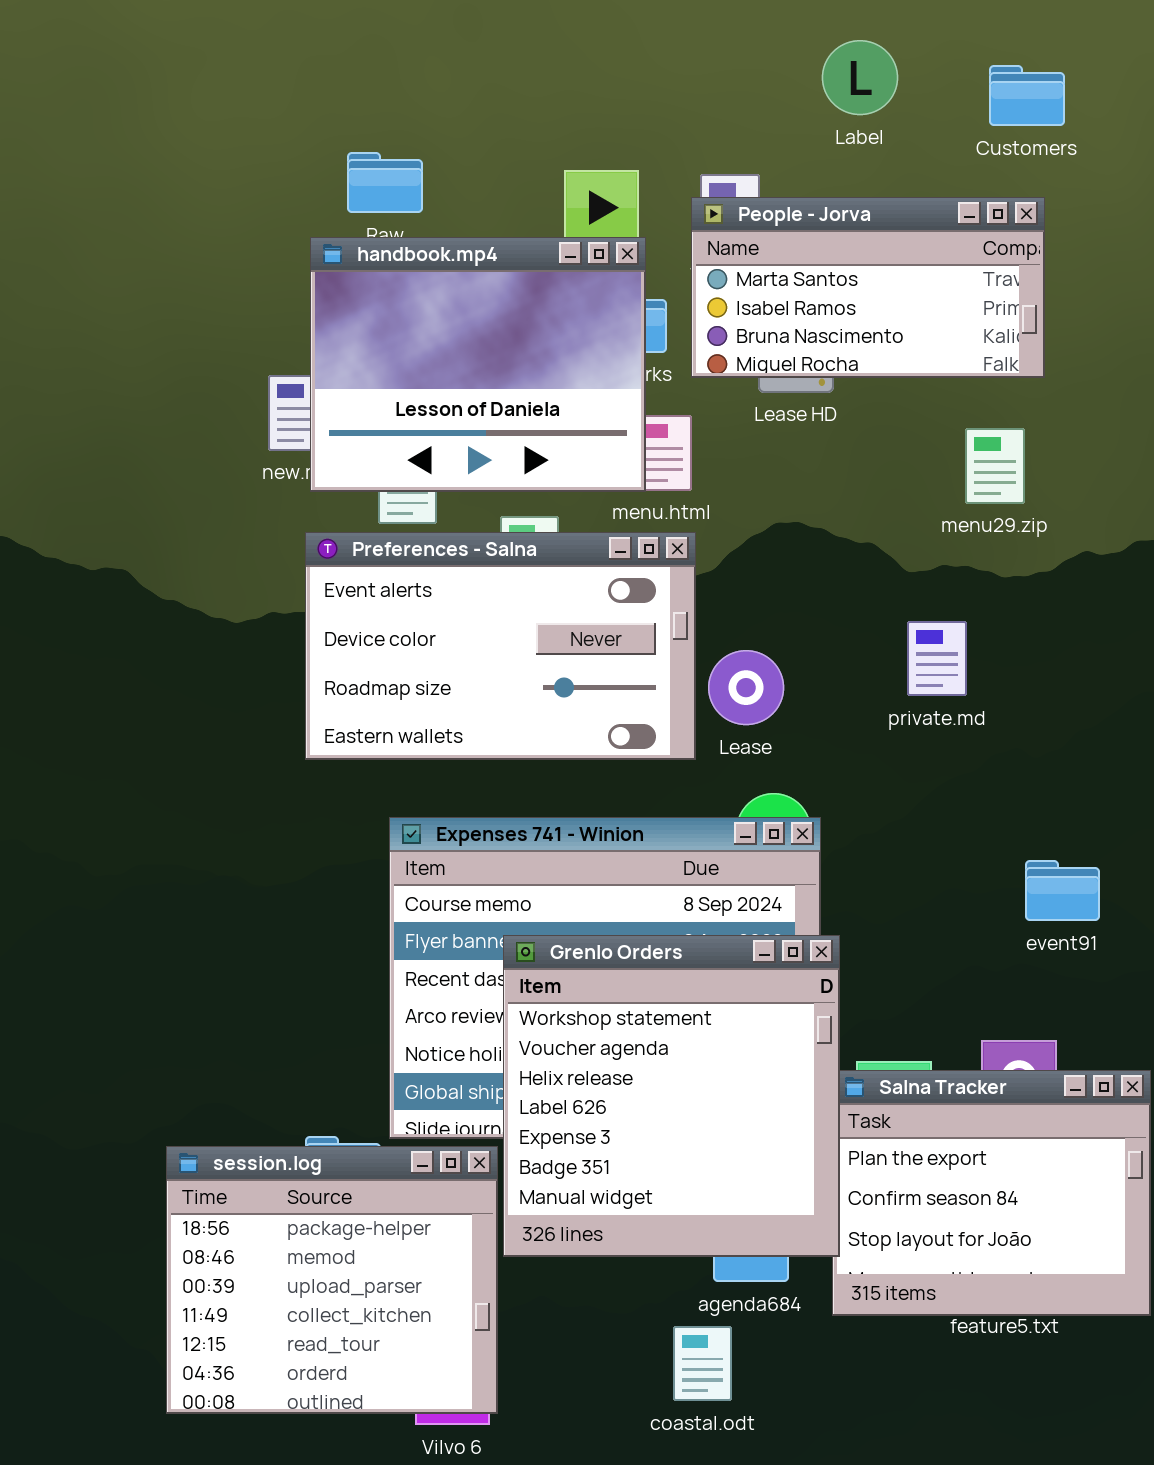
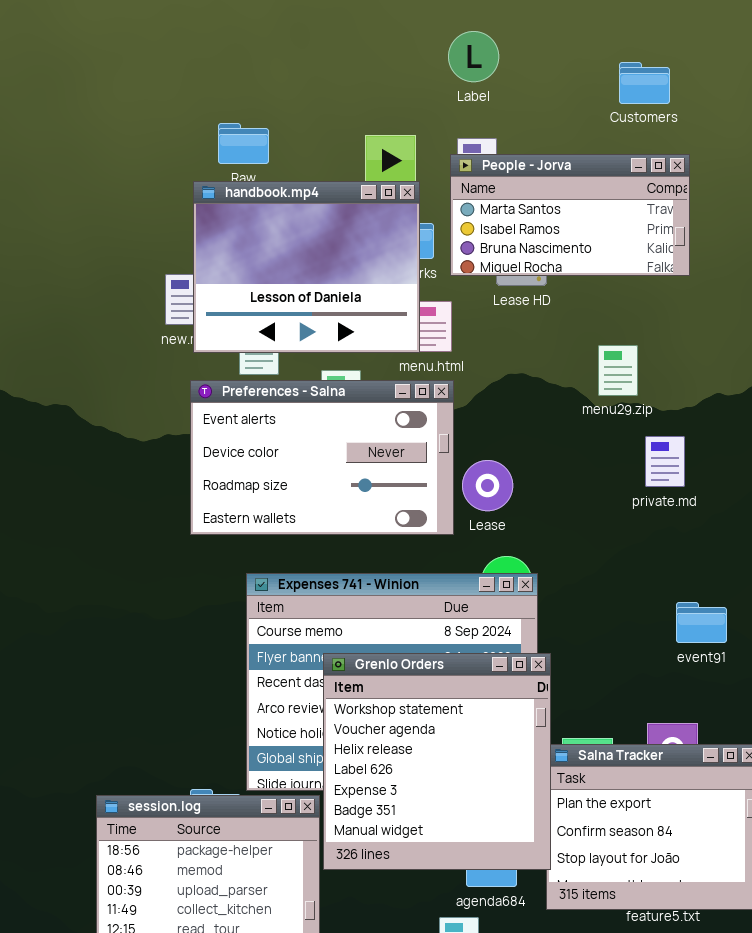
Label: [822,40,898,115] -> [448,31,499,82], moved
Customers: [989,65,1065,126] -> [619,62,670,104], moved
menu29.zip: [965,428,1025,504] -> [598,345,638,396], moved
private.md: [907,621,967,696] -> [645,436,685,487], moved

